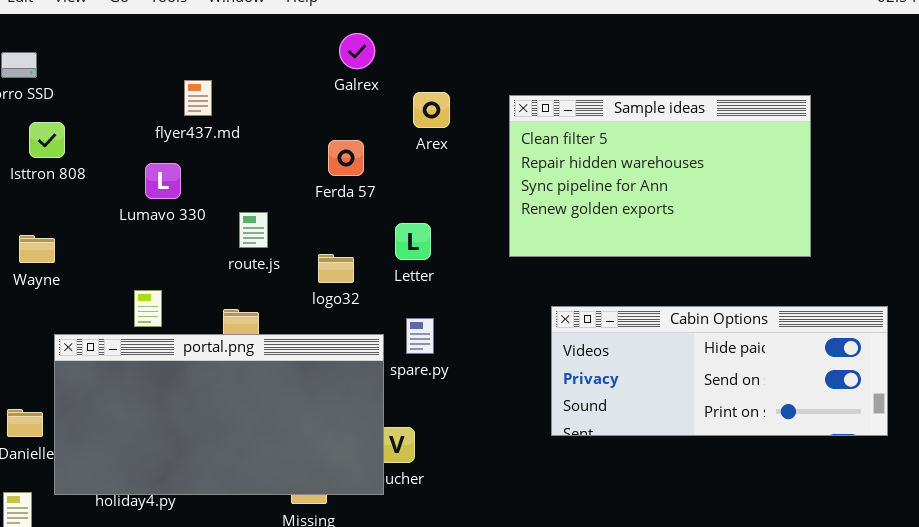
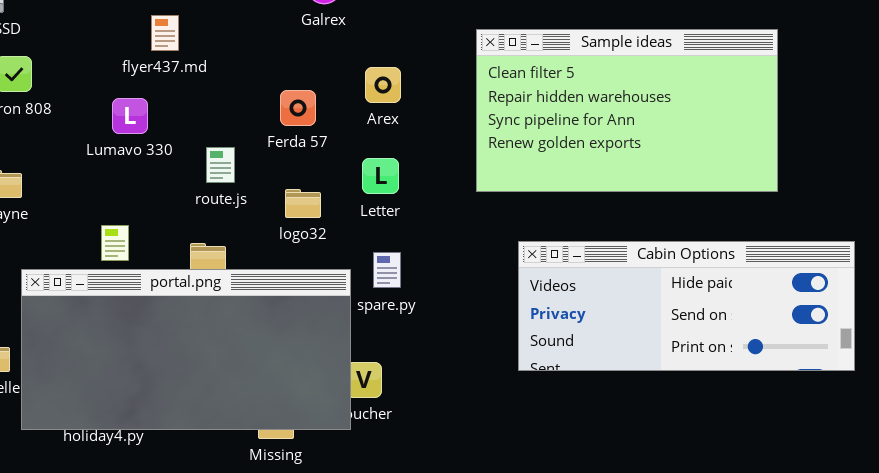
Arex: [413,92,450,128] -> [365,67,401,103], moved
Ferda 57: [328,140,364,176] -> [280,90,316,126], moved

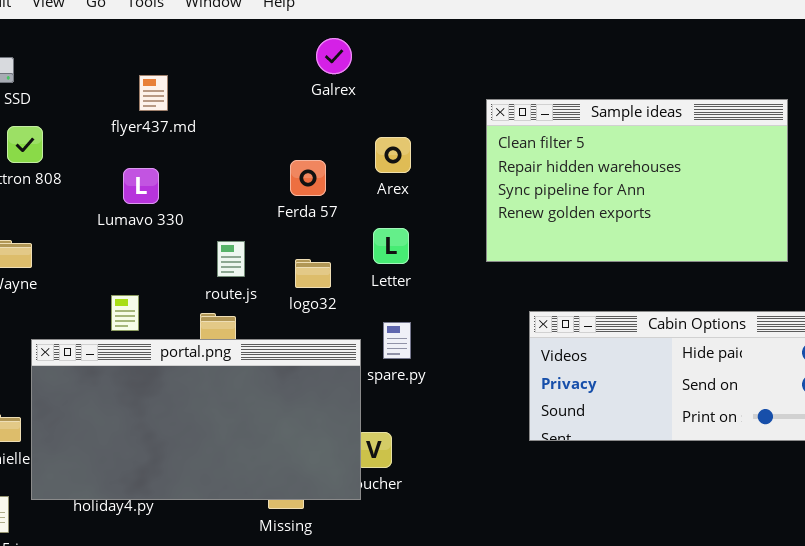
flyer437.md: [151,15,179,51] -> [139,75,168,111], moved
route.js: [206,147,235,183] -> [217,241,245,277], moved

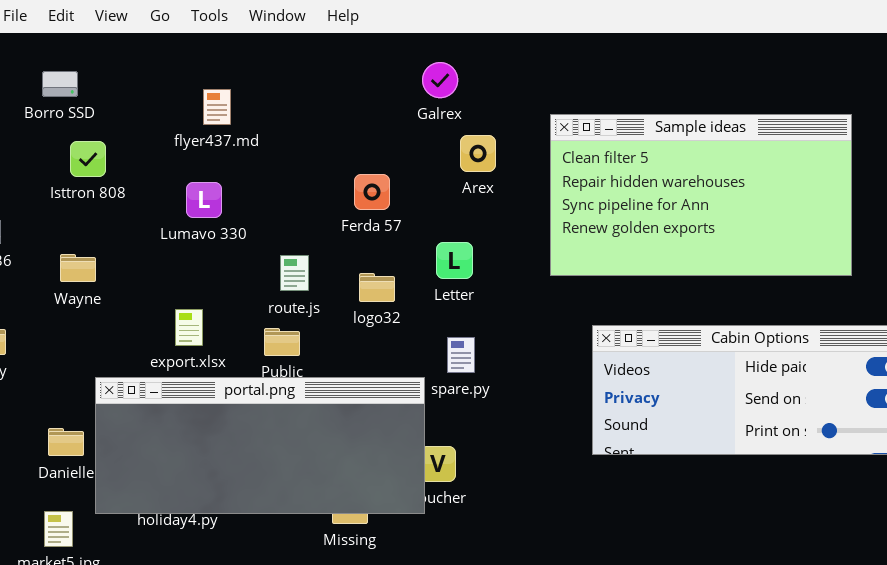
Galrex: [316,38,352,74] -> [422,62,458,98], moved
Arex: [375,137,411,173] -> [460,135,496,172], moved
portal.png: [31,339,361,500] -> [95,377,425,514], resized

